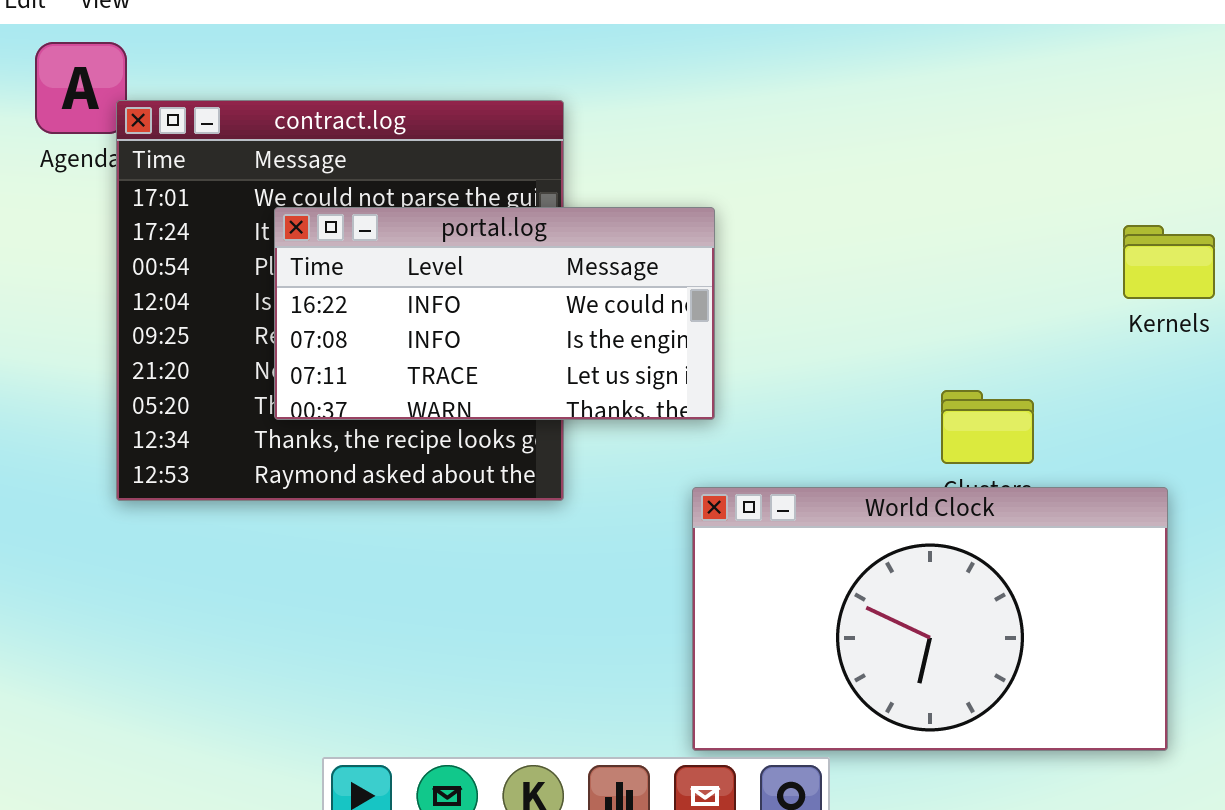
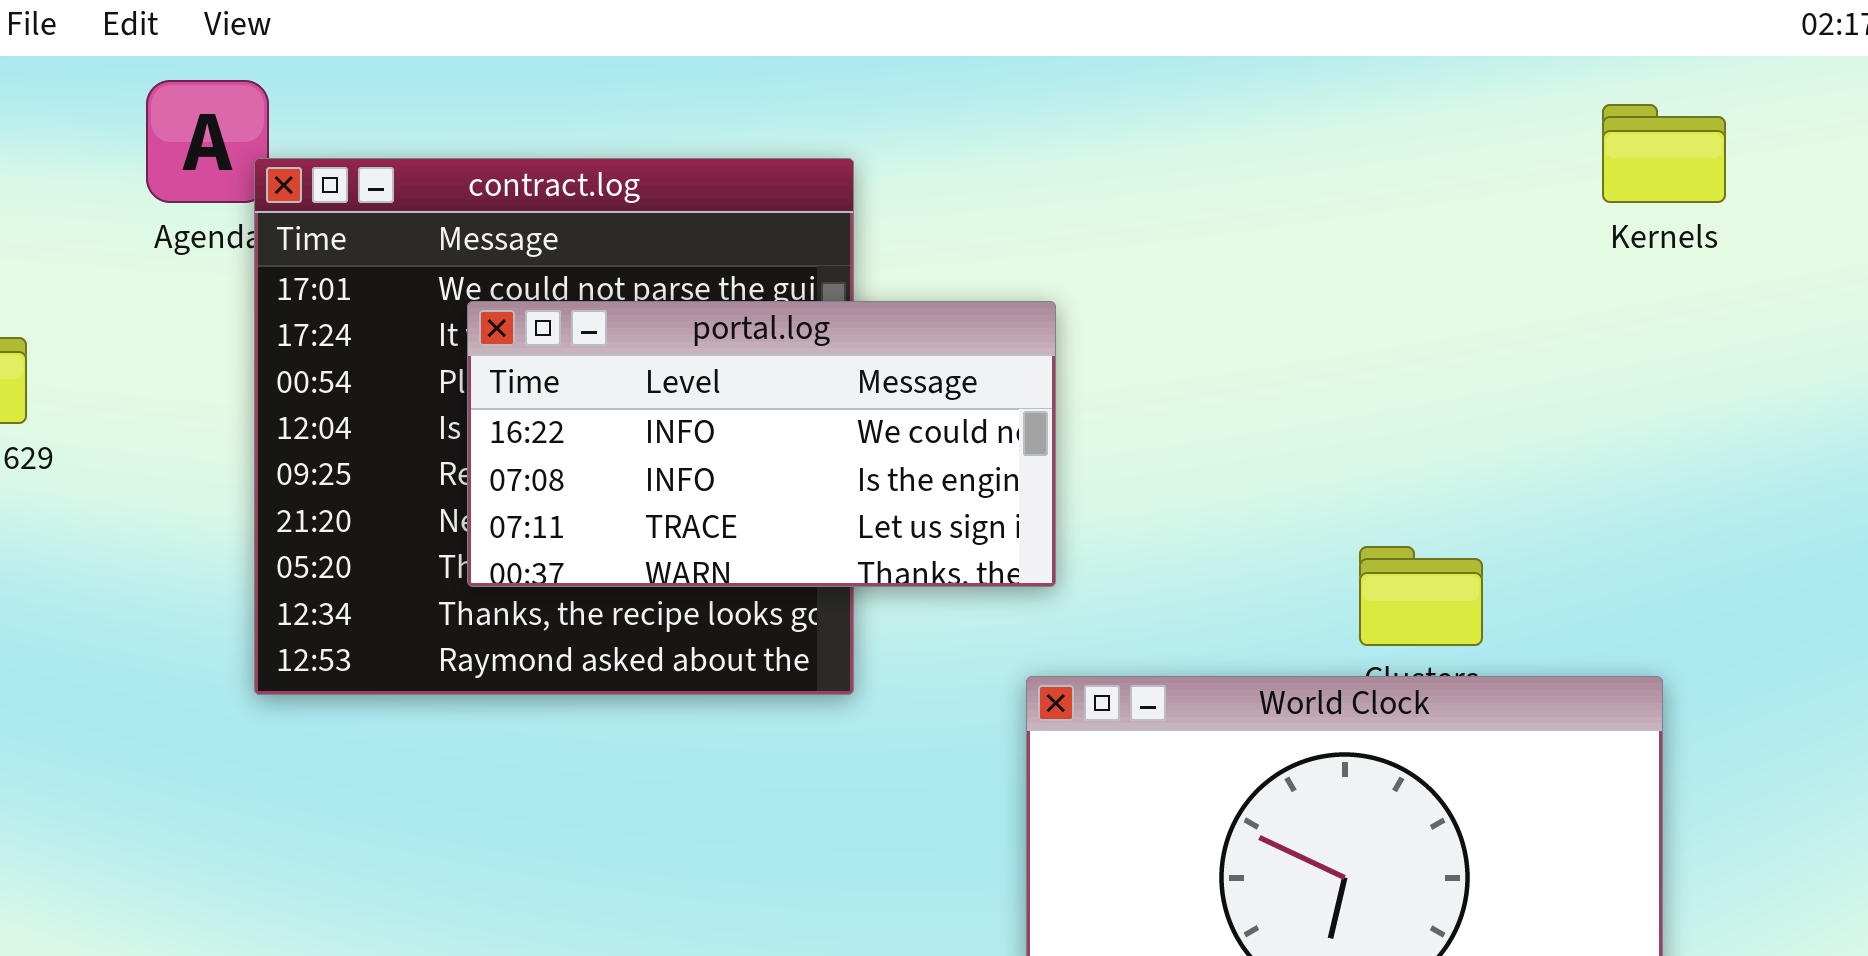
Kernels: [1123,225,1215,299] -> [1602,104,1726,203], moved

